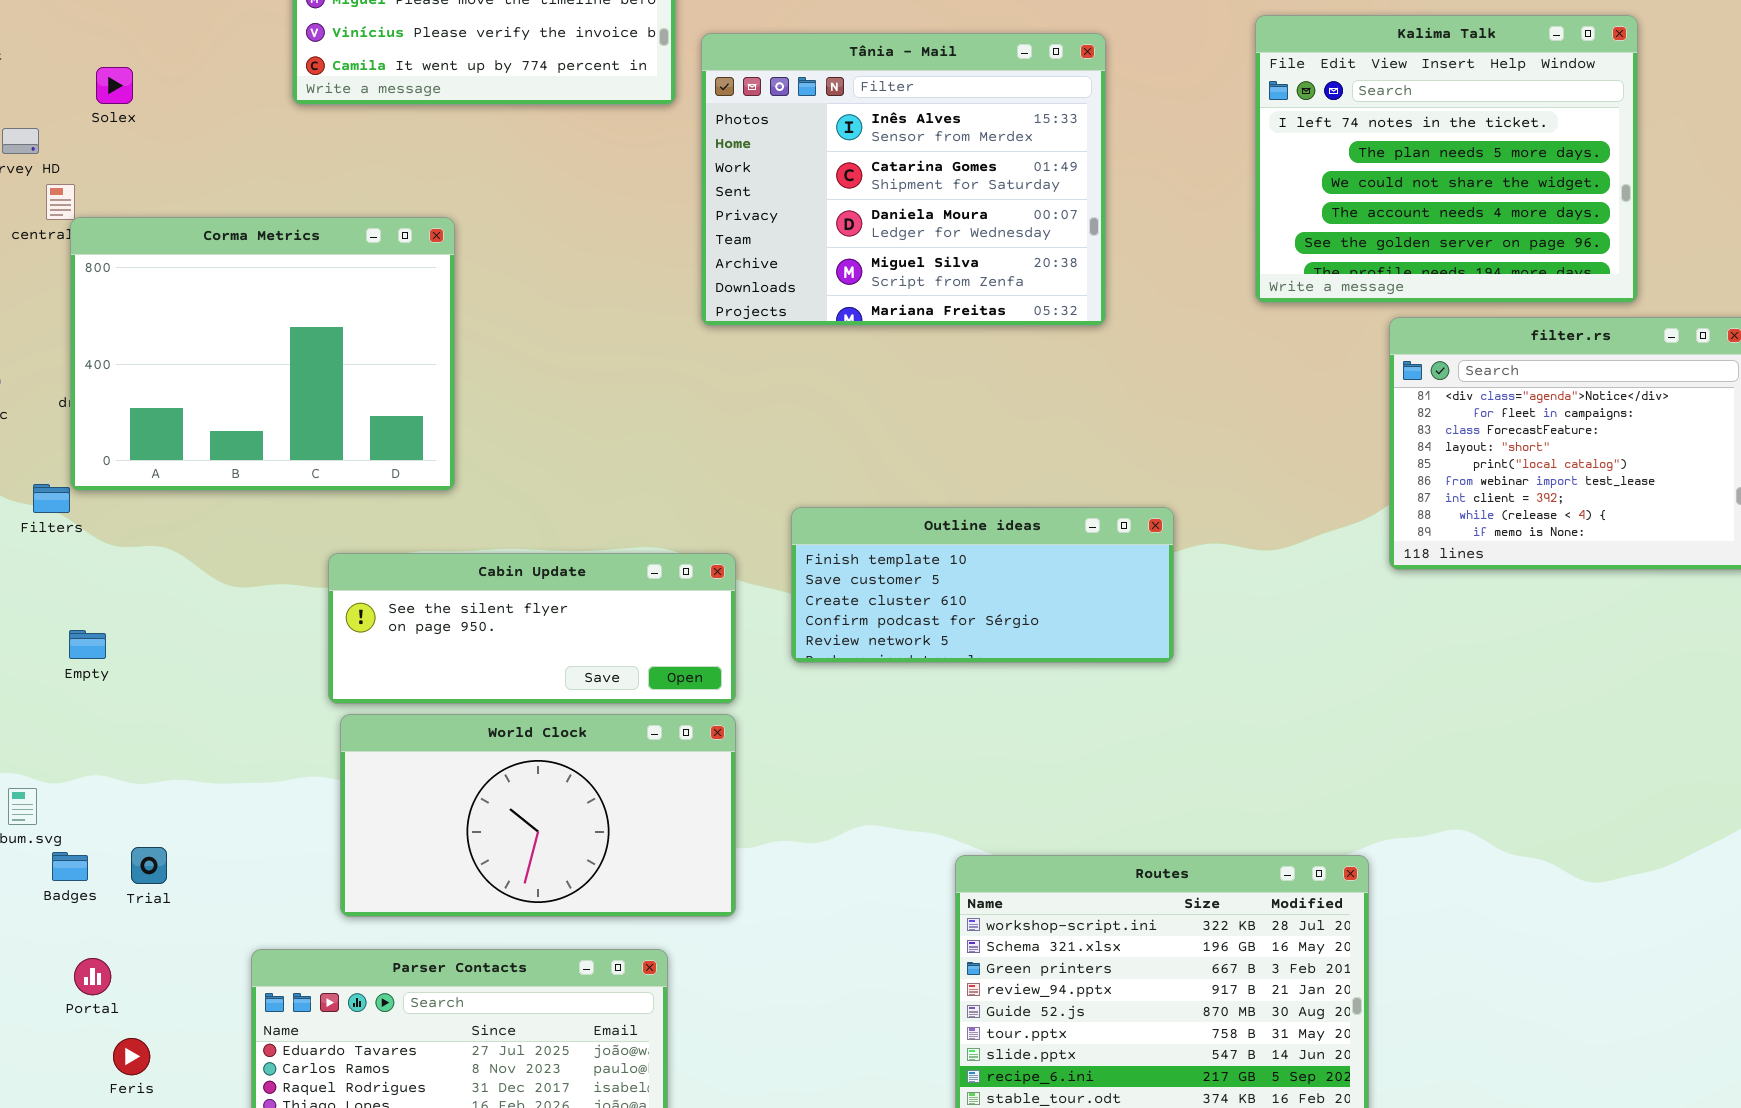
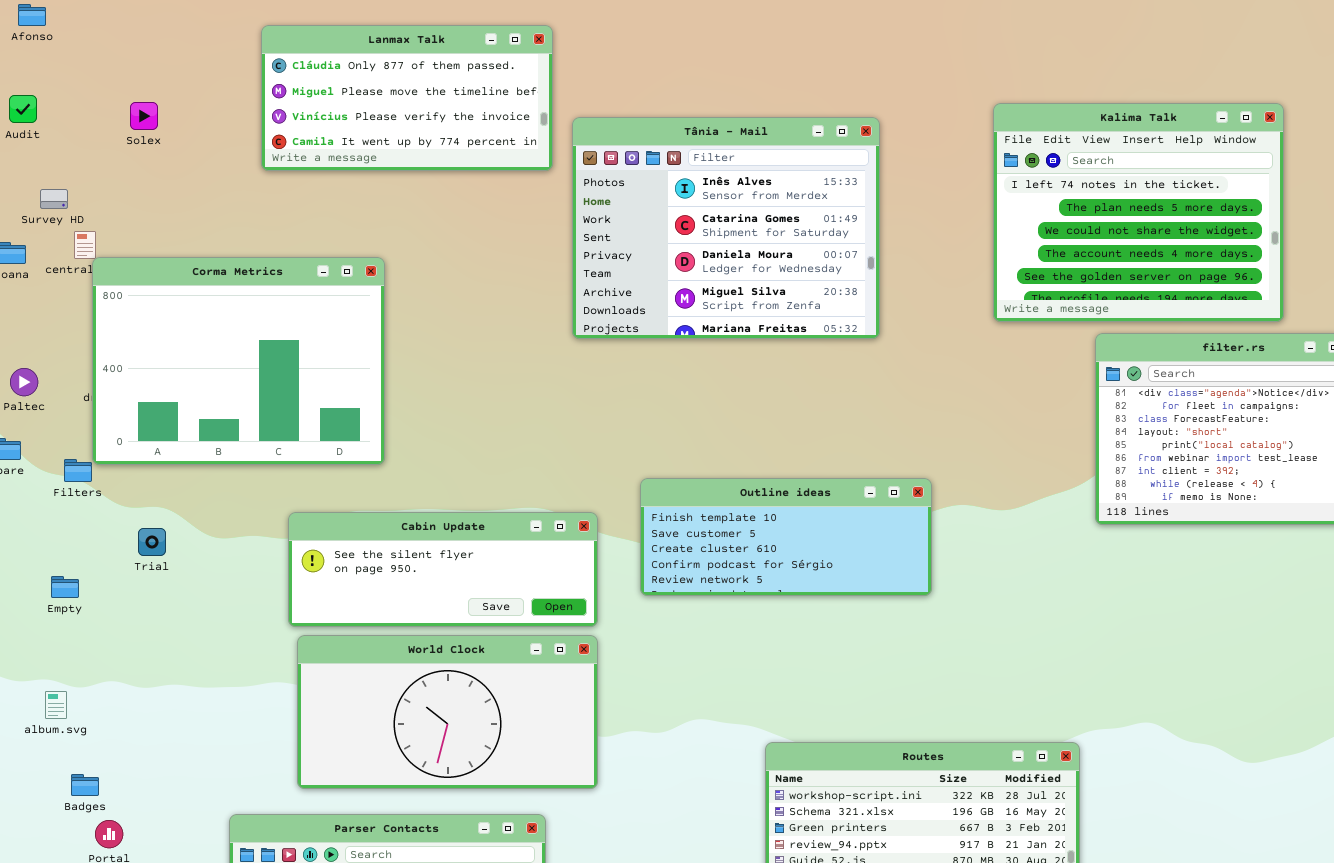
Solex: [96,67,133,104] -> [130,102,158,130], moved
Empty: [69,630,106,659] -> [51,576,79,598], moved
Trial: [131,847,167,884] -> [138,528,166,556], moved
Badges: [52,852,88,881] -> [71,774,99,796], moved

